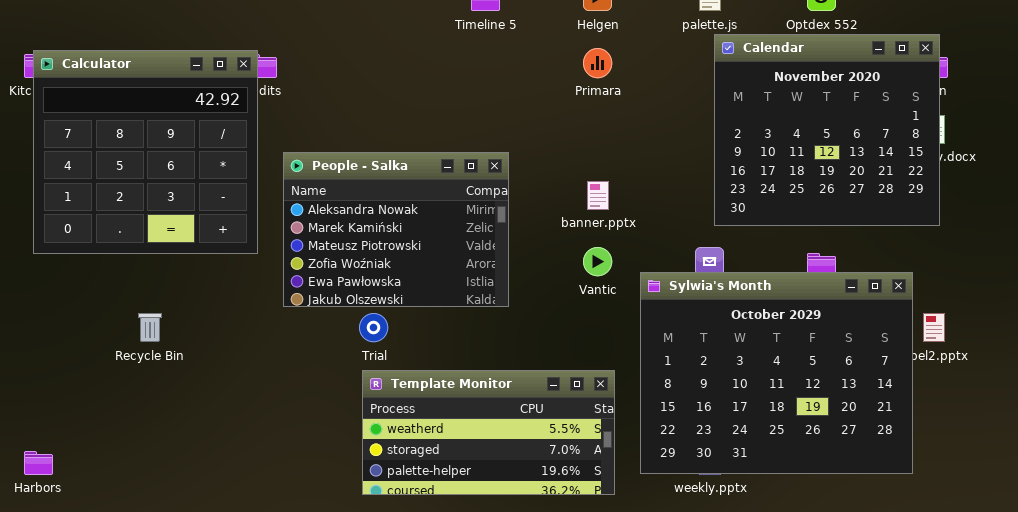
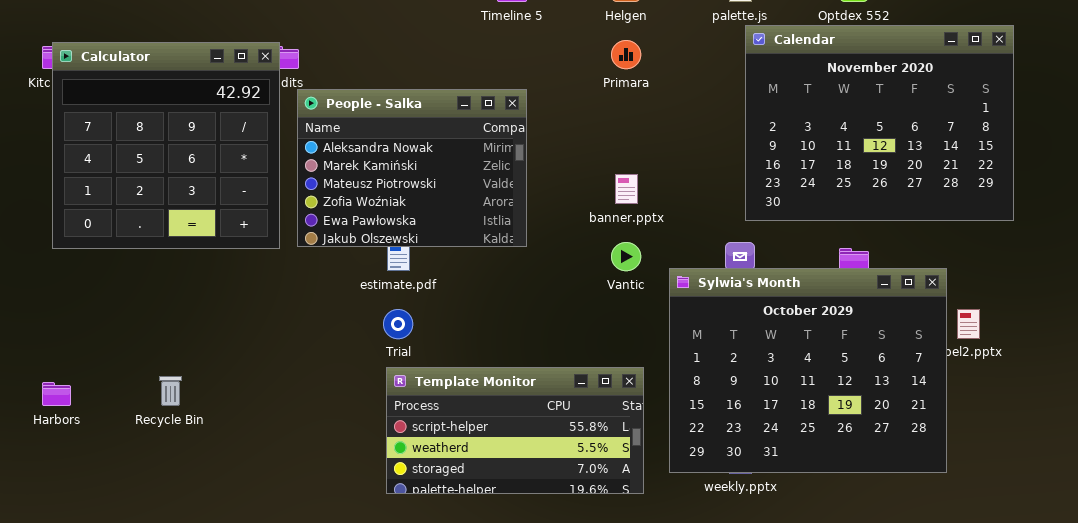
Calendar: [714,34,940,226] -> [745,25,1014,221], resized
People - Salka: [283,152,509,307] -> [297,89,527,247], moved
Recycle Bin: [138,313,162,342] -> [159,376,182,406], moved
Template Monitor: [362,370,615,495] -> [386,367,644,494], scrolled up 1 row
Harbors: [24,451,53,475] -> [42,382,71,406], moved

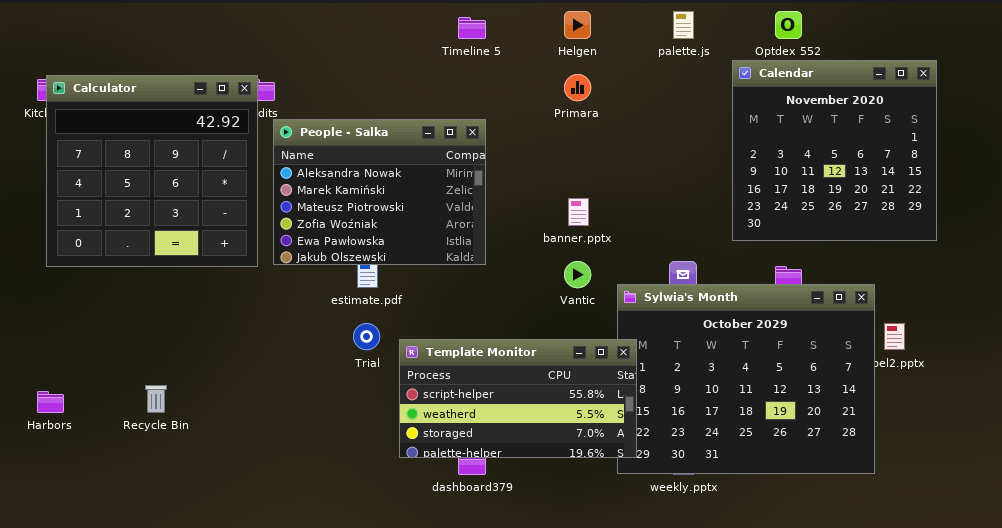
Calendar: [745,25,1014,221] -> [732,60,937,241], resized
Template Monitor: [386,367,644,494] -> [399,339,637,458], moved

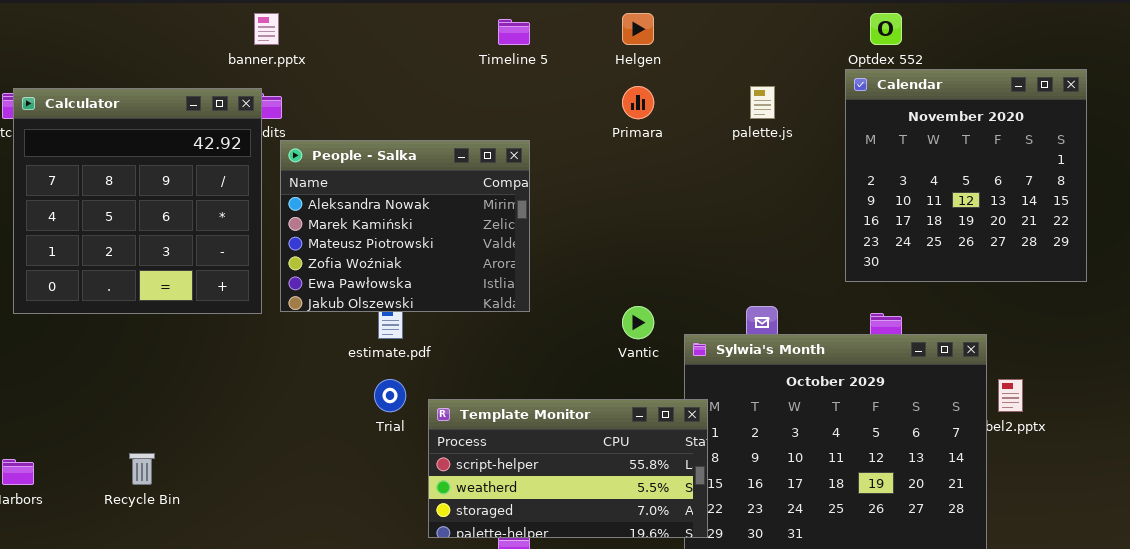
palette.js: [673,11,694,39] -> [750,86,775,119], moved
Calendar: [732,60,937,241] -> [845,69,1087,282], moved
banner.pptx: [568,198,589,226] -> [254,13,279,45], moved

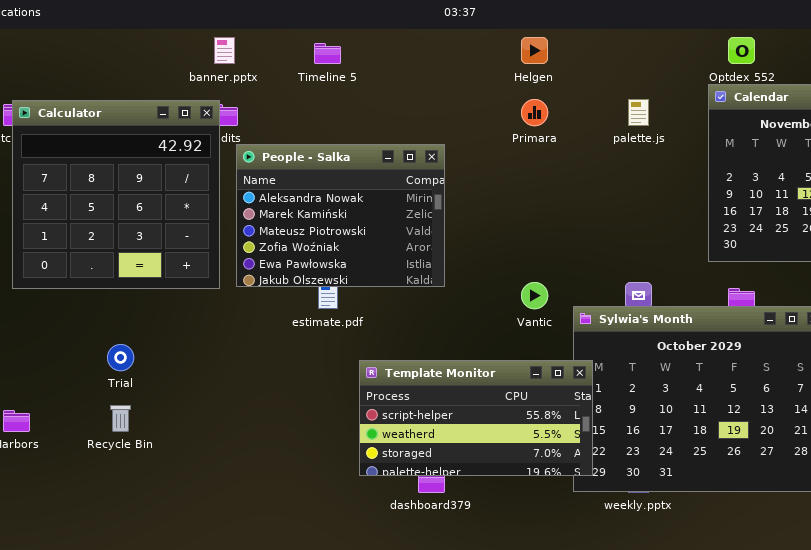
Timeline 5: [498,19,530,45] -> [314,43,341,64], moved
Trial: [374,379,406,412] -> [107,344,134,371], moved

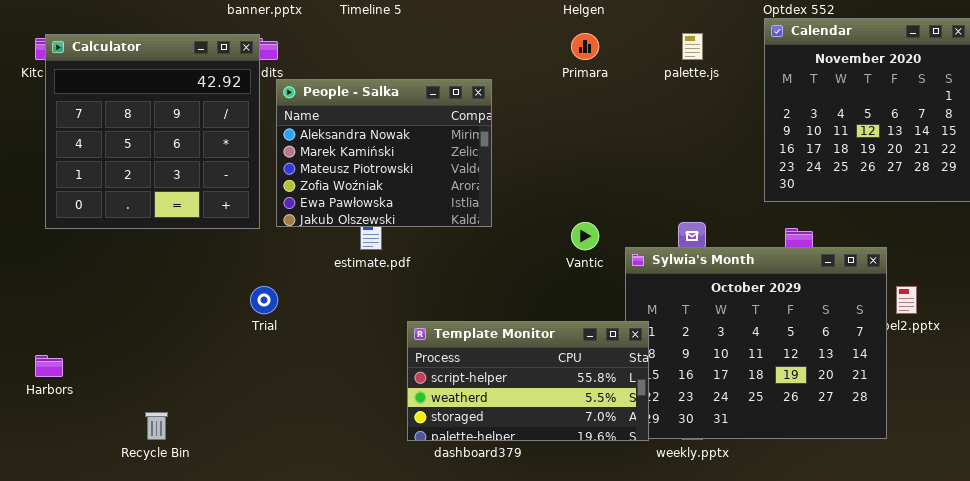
Trial: [107,344,134,371] -> [250,286,278,314], moved
Template Monitor: [359,360,593,476] -> [407,321,649,441], moved
Recycle Bin: [110,405,131,432] -> [145,412,168,440], moved

